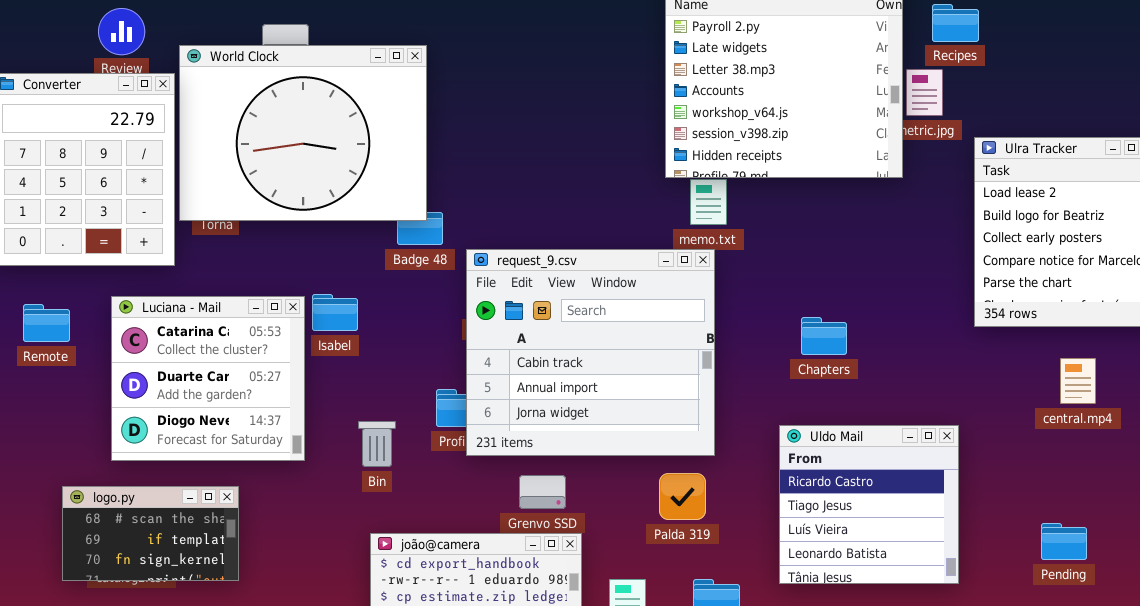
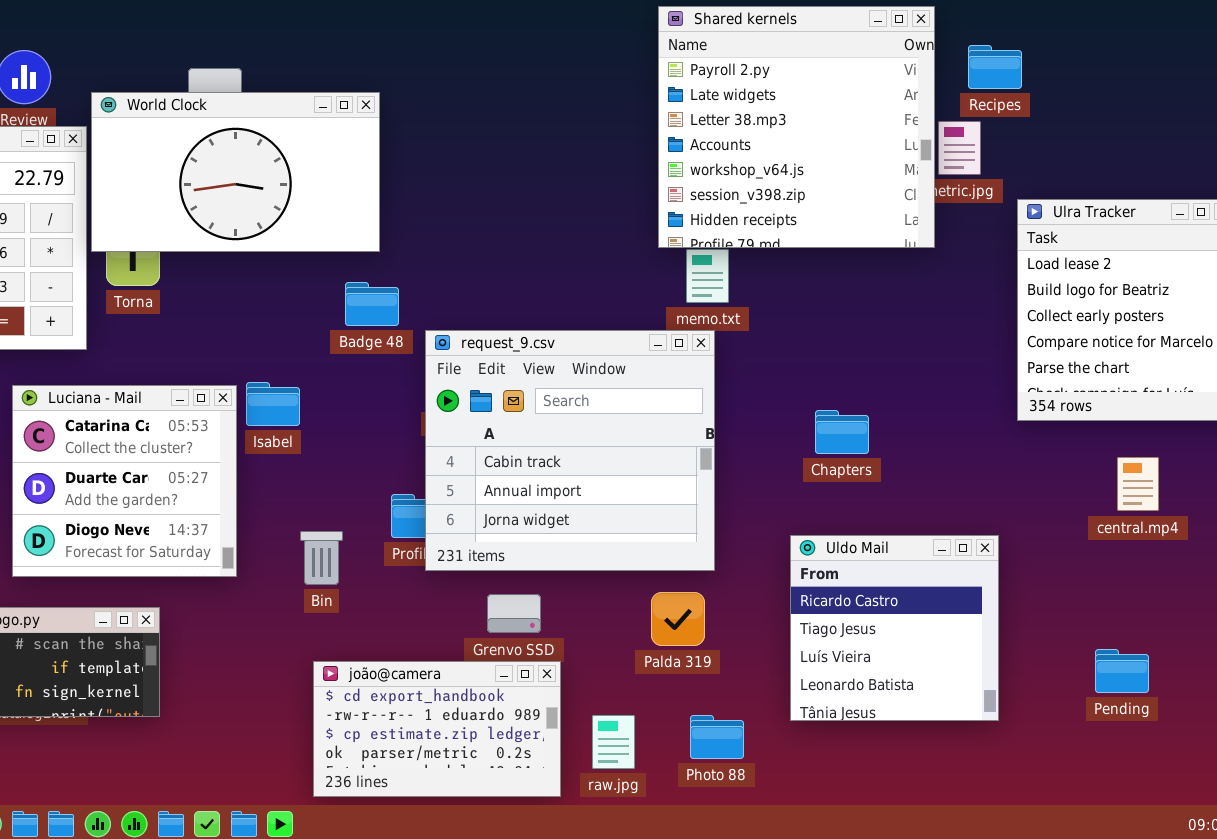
World Clock: [179,45,427,221] -> [91,92,380,252], resized

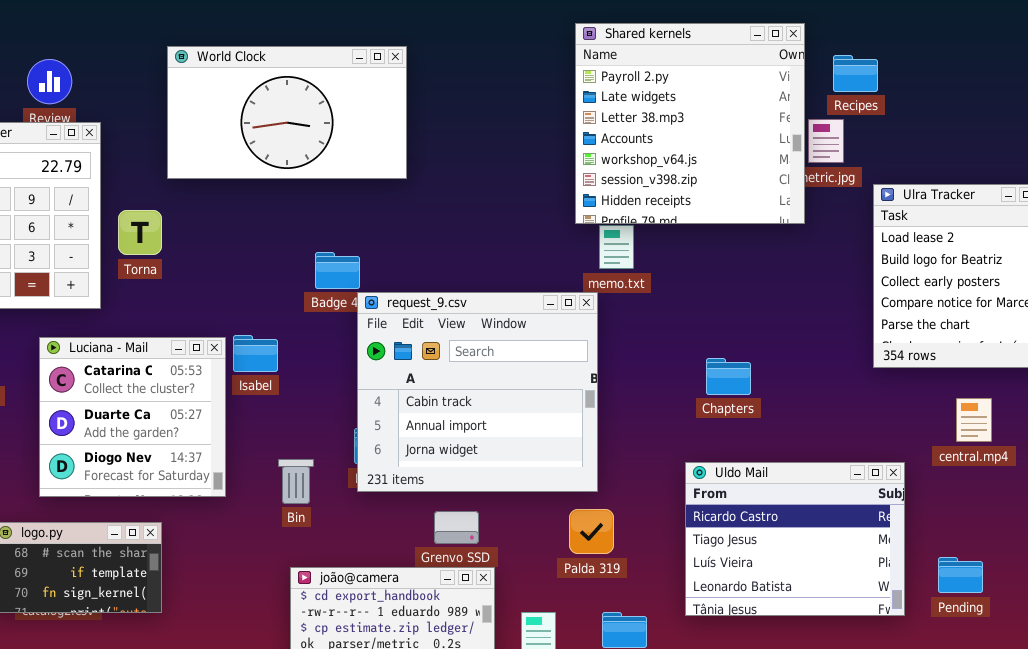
World Clock: [91,92,380,252] -> [167,46,407,179], moved
request_9.csv: [425,330,715,571] -> [357,292,598,492], moved
Uldo Mail: [790,535,999,721] -> [685,462,905,616], resized

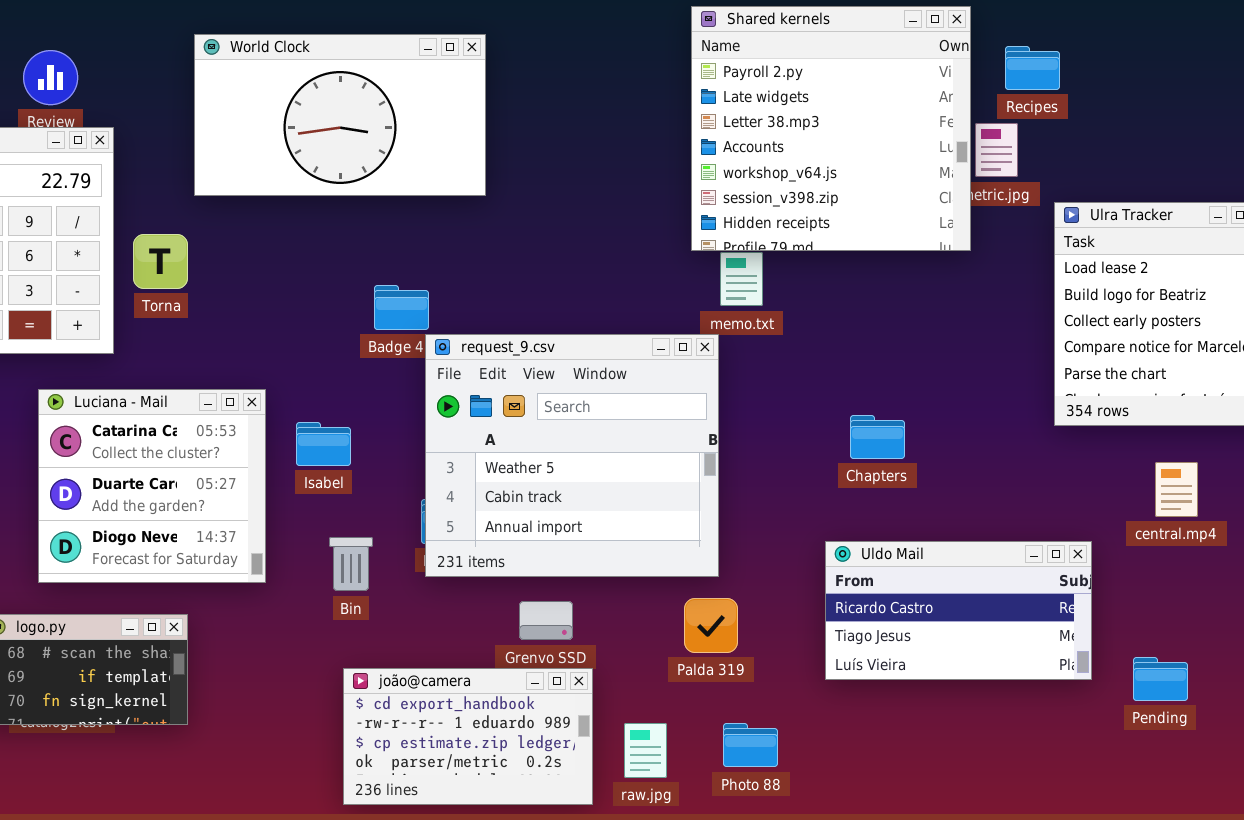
request_9.csv: [357,292,598,492] -> [425,334,719,577], scrolled up 1 row
Isabel: [233,335,278,372] -> [296,422,351,466], moved
Uldo Mail: [685,462,905,616] -> [825,541,1092,680], resized

